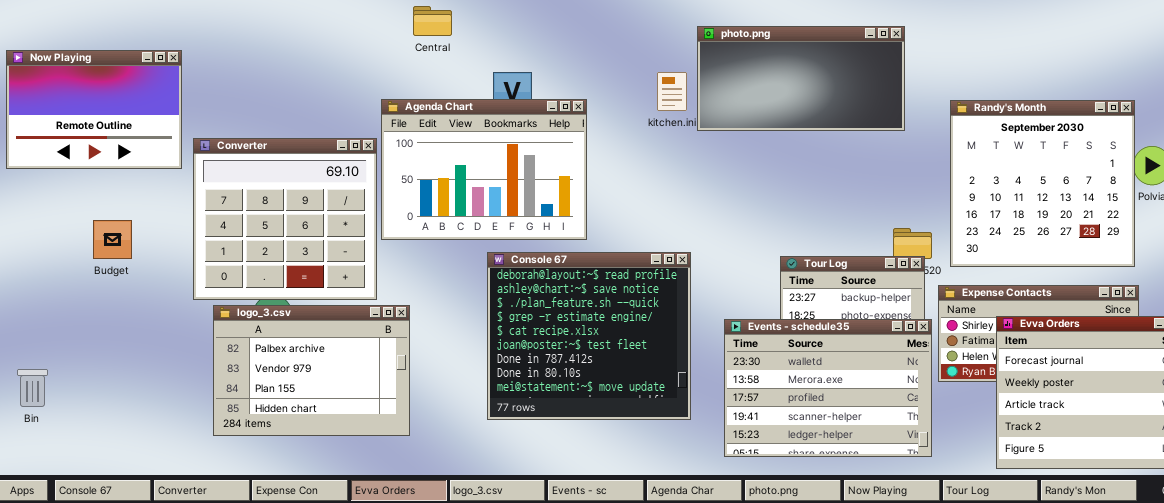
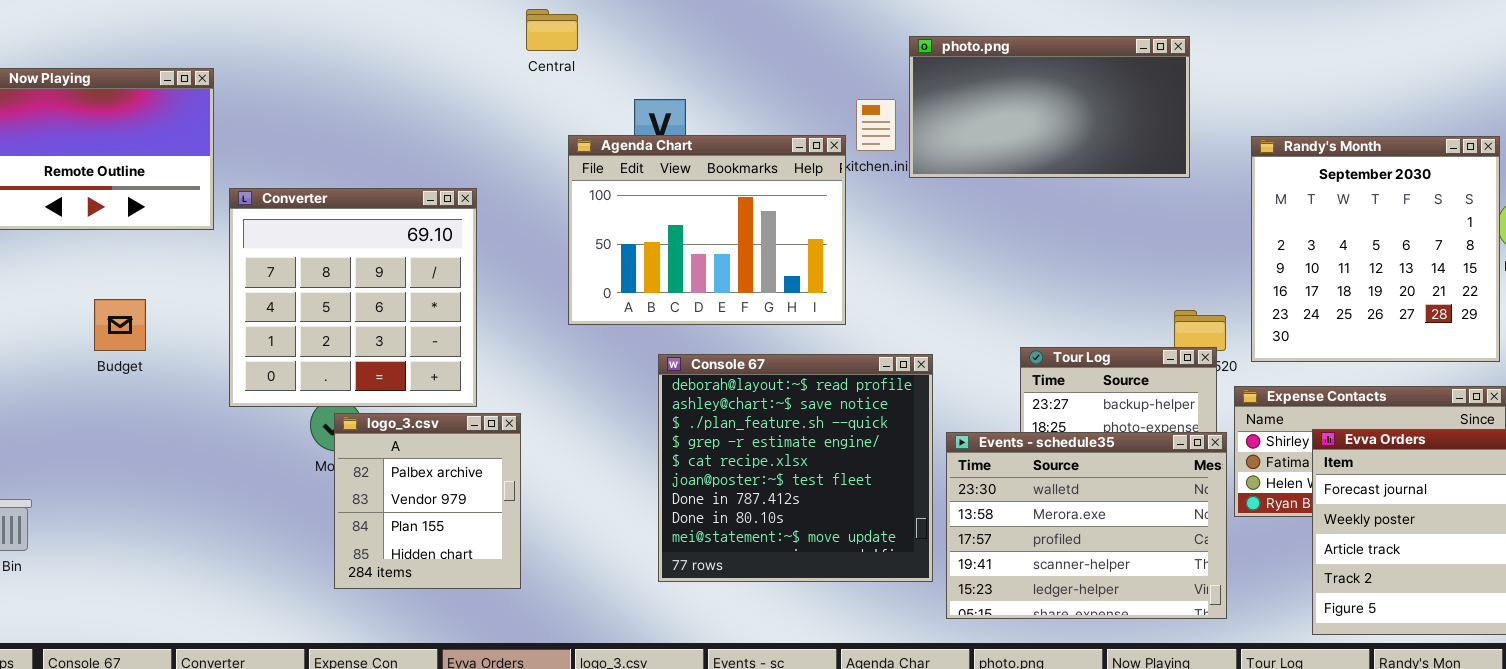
Agenda Chart: [381,99,587,240] -> [568,135,846,325], moved
Console 67: [487,252,691,420] -> [658,354,933,582], moved
logo_3.csv: [213,305,410,436] -> [334,413,521,589], resized

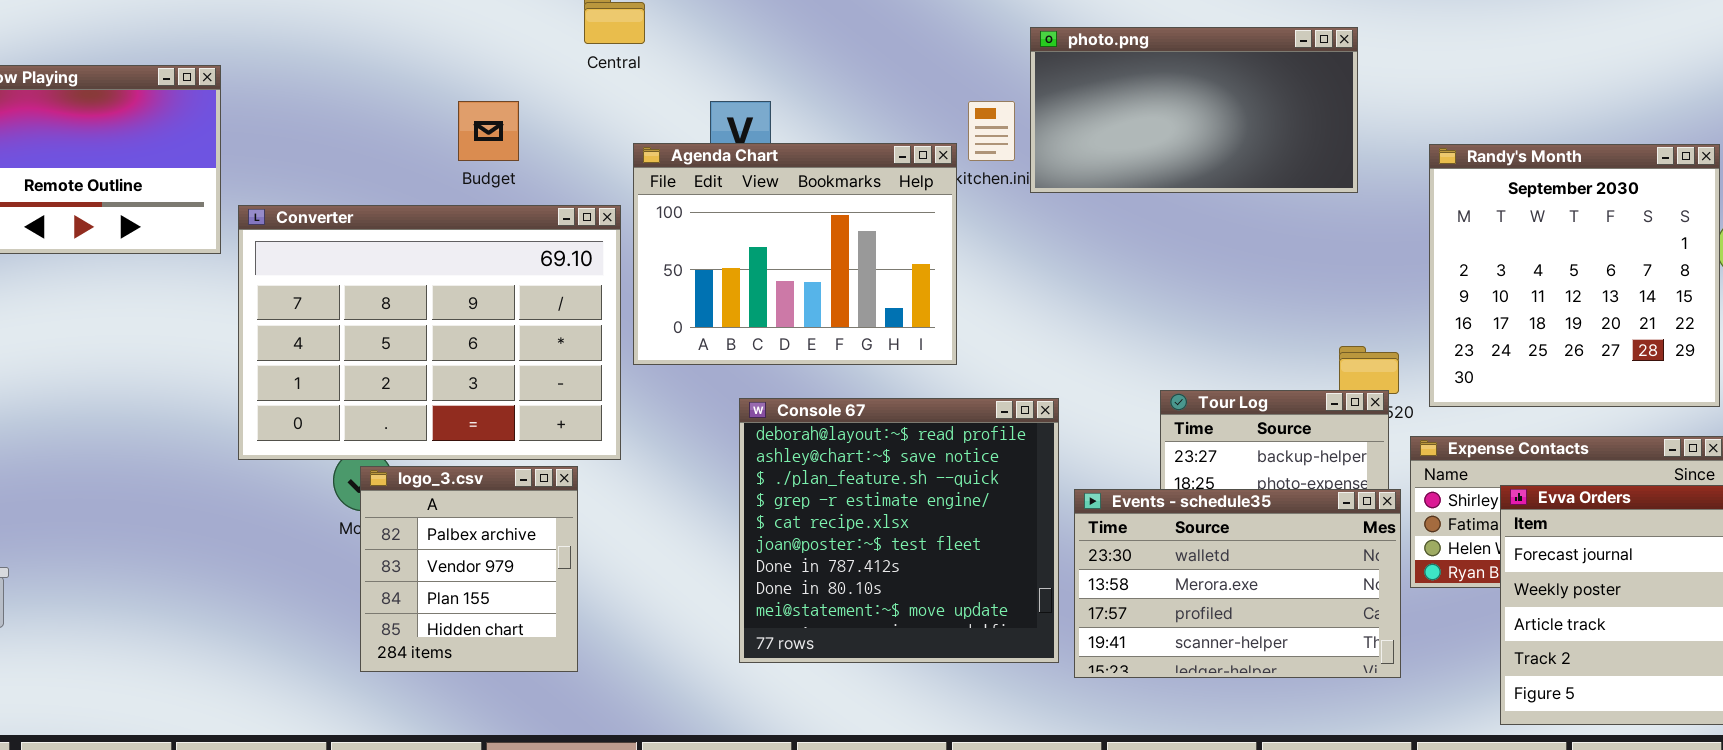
Converter: [229,188,477,407] -> [238,205,621,460], resized
Budget: [94,299,146,351] -> [458,101,519,161], moved
Events - schedule35: [946,432,1227,619] -> [1074,489,1401,678], resized

